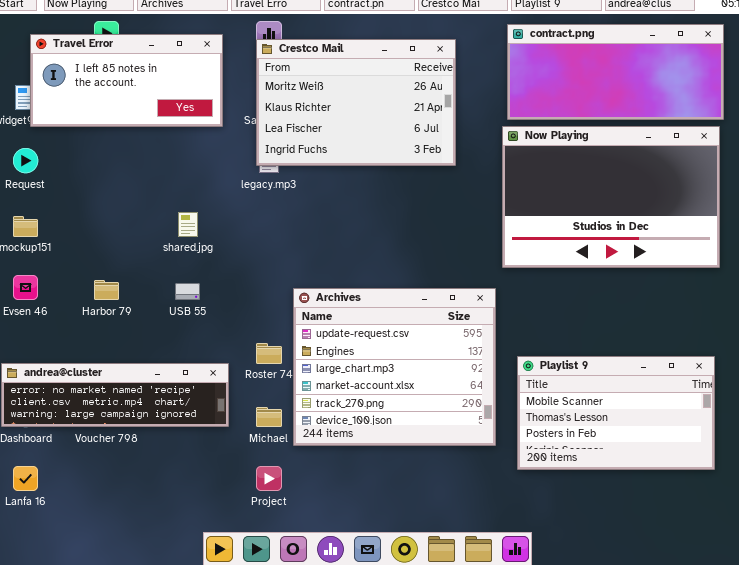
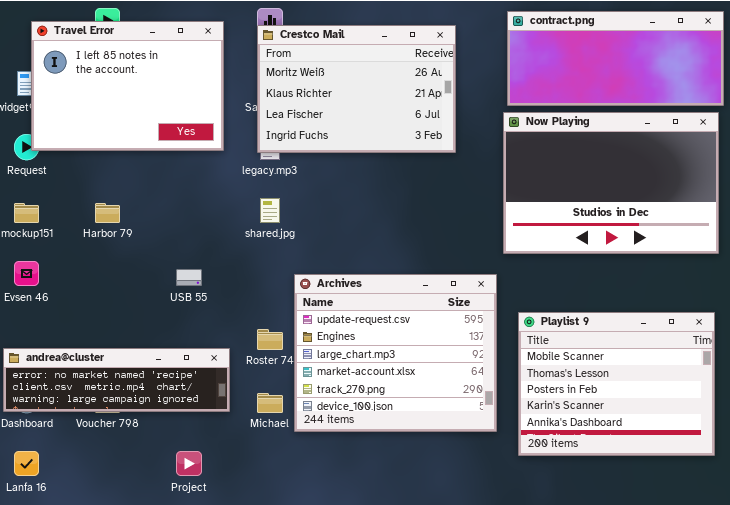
Travel Error: [30,34,223,127] -> [31,21,224,151], resized
shared.jpg: [178,212,198,237] -> [260,198,280,223], moved
Harbor 79: [94,280,119,300] -> [95,203,120,223], moved
Playlist 9: [517,356,715,470] -> [518,312,715,456], resized
Project: [256,466,282,491] -> [176,451,202,476], moved

